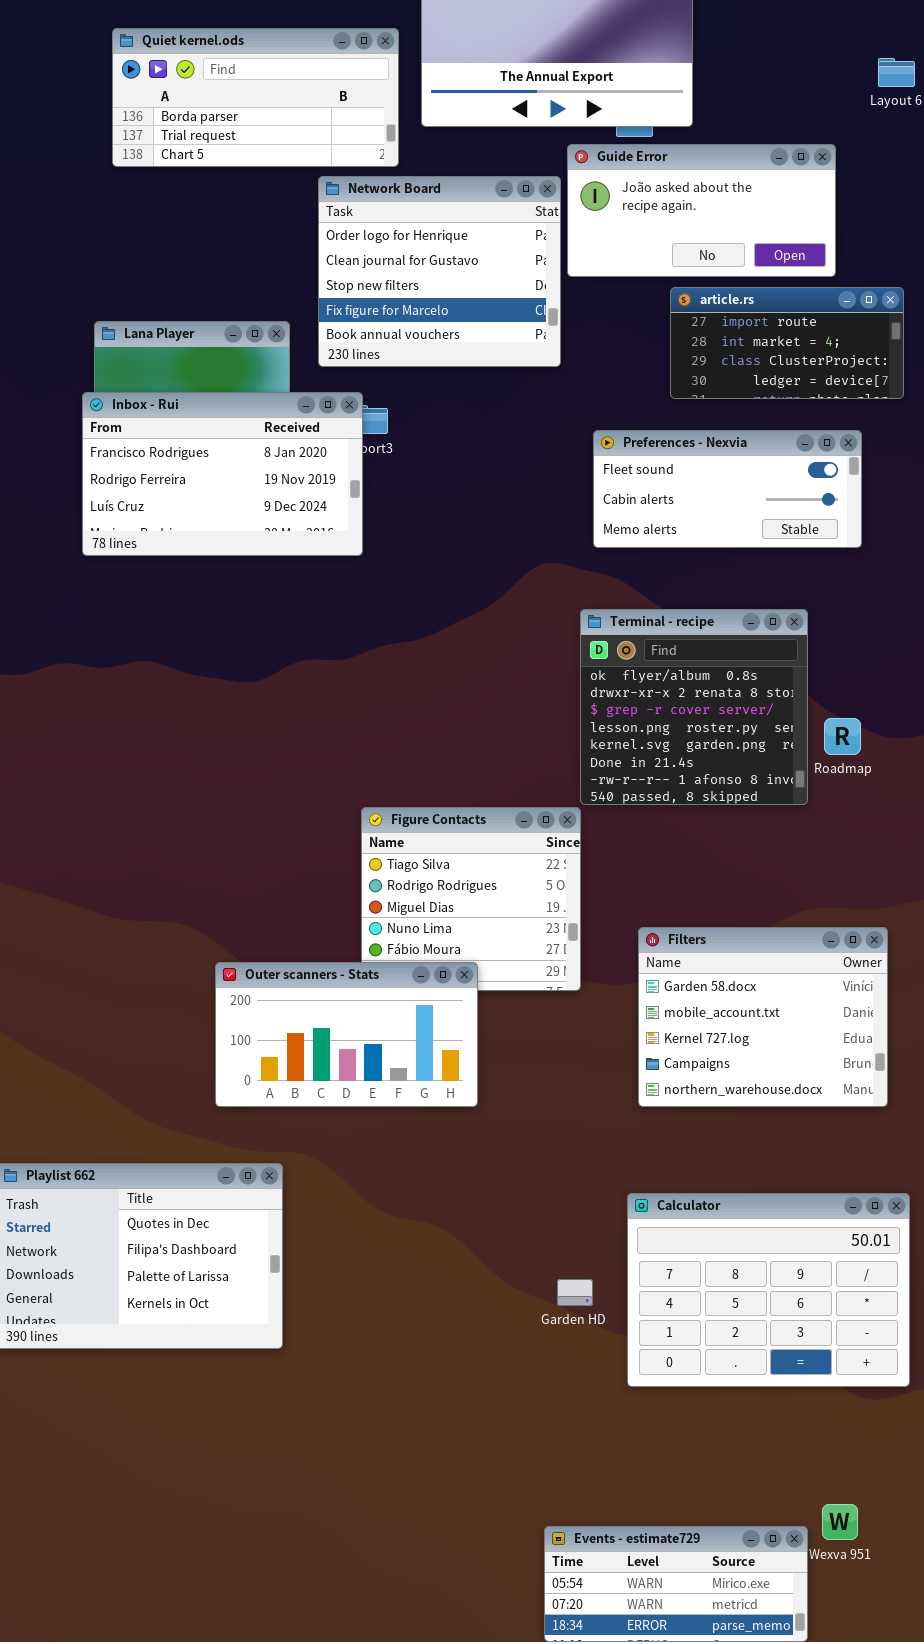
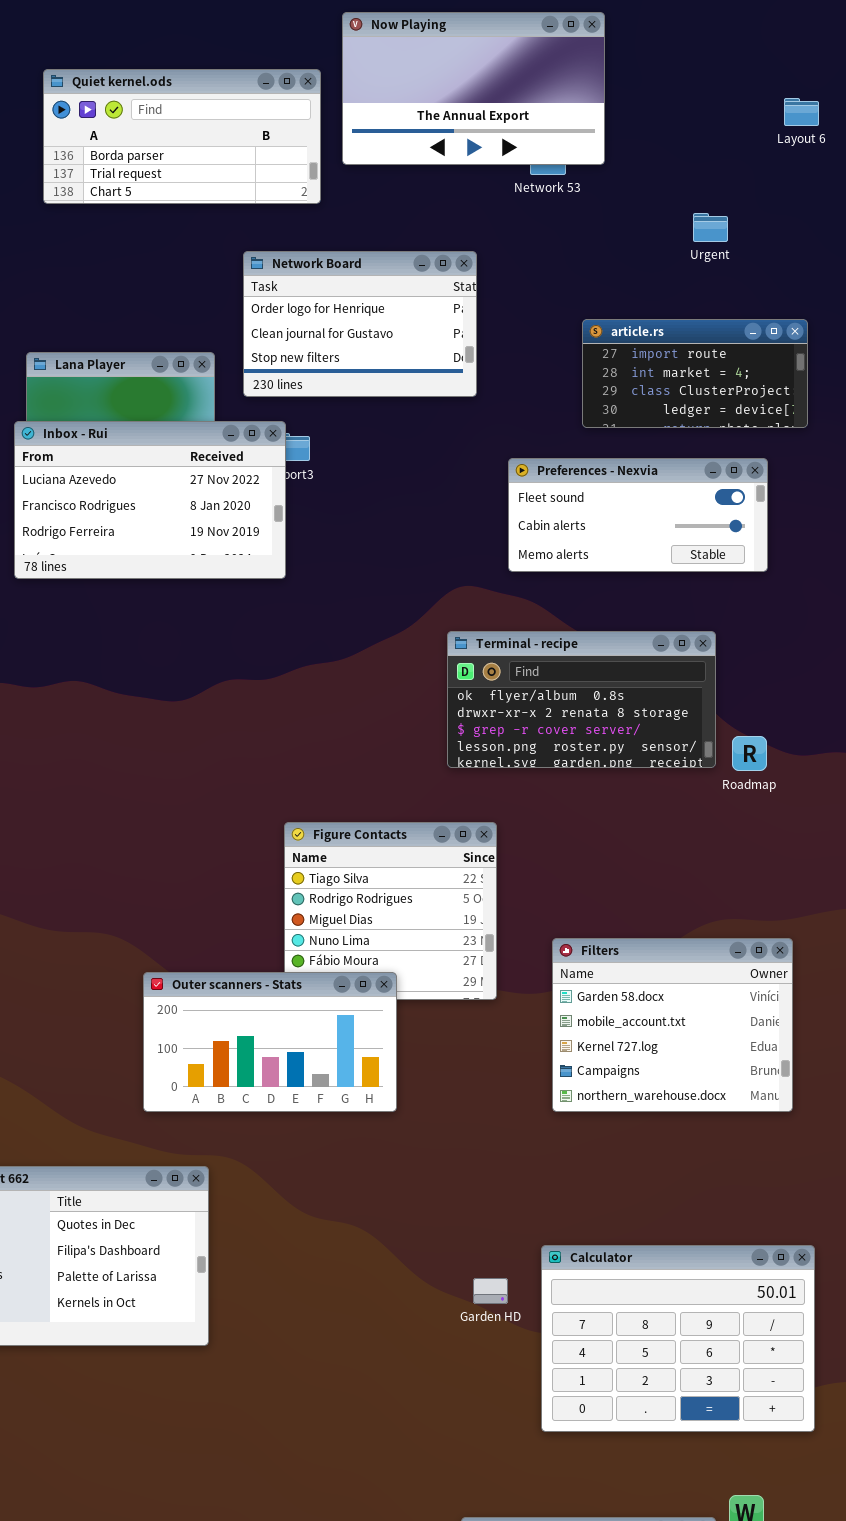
Guide Error: [567,144,836,277] -> none, closed
Network Board: [318,176,561,367] -> [243,251,477,397], resized
Inbox - Rui: [82,392,363,556] -> [14,421,286,579], scrolled up 1 row
Terminal - recipe: [580,609,808,805] -> [447,631,716,768], resized
Calculator: [627,1193,910,1387] -> [541,1245,815,1432], moved

